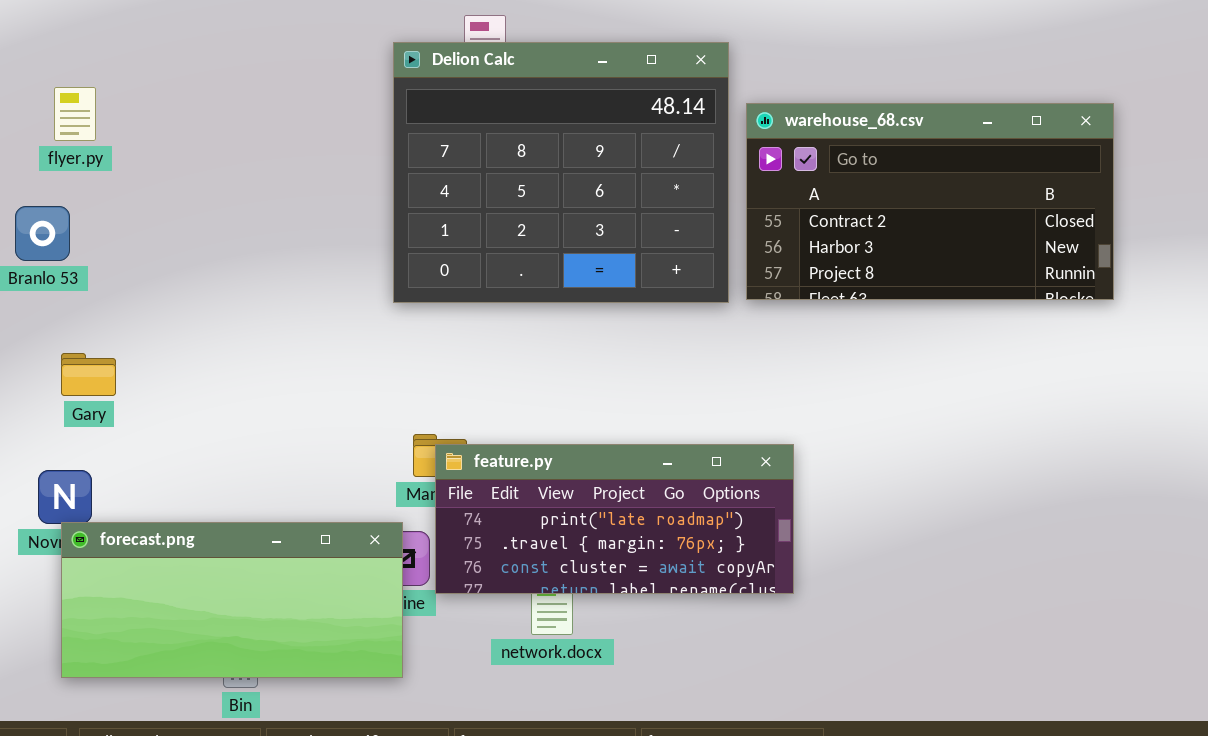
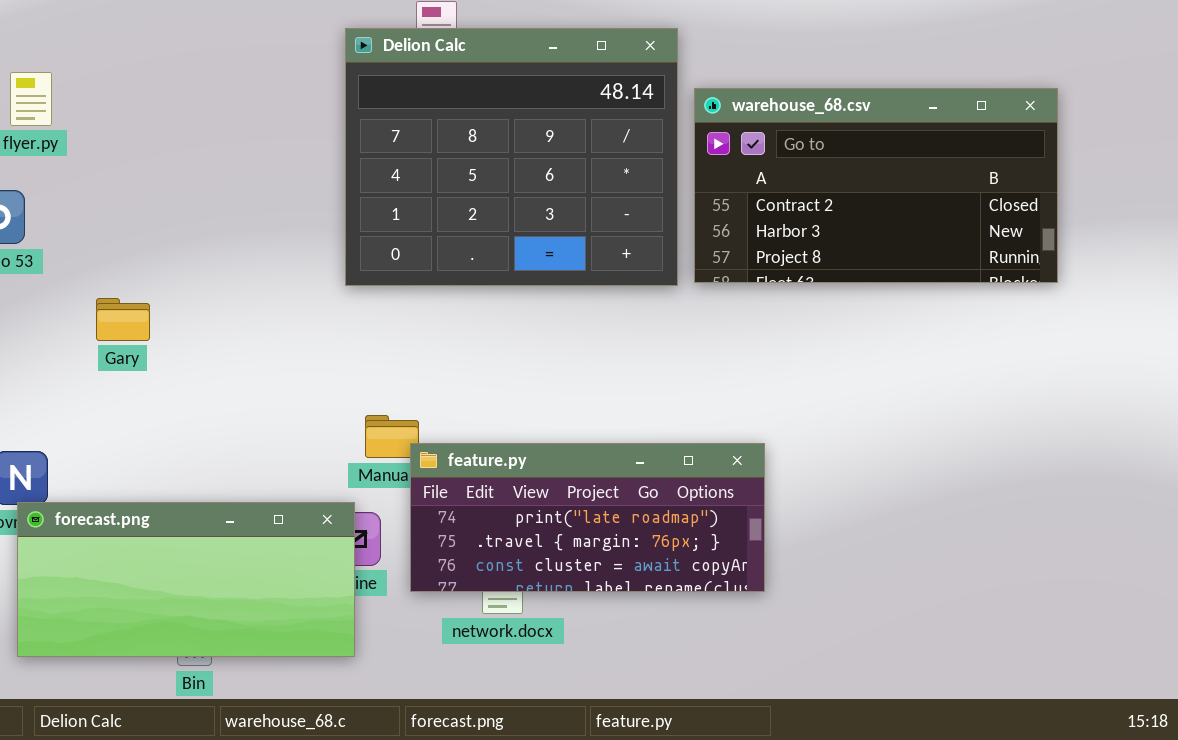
Gary: [61,353,116,396] -> [96,298,150,341], moved
feature.py: [435,444,794,594] -> [410,443,765,592], moved

